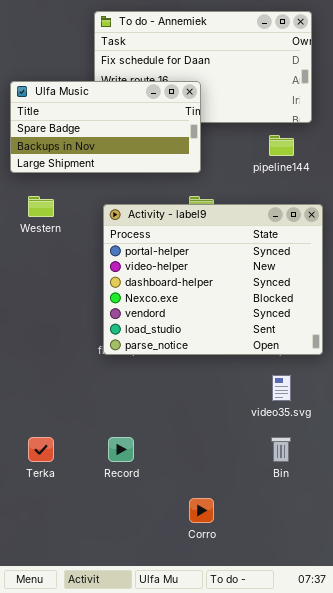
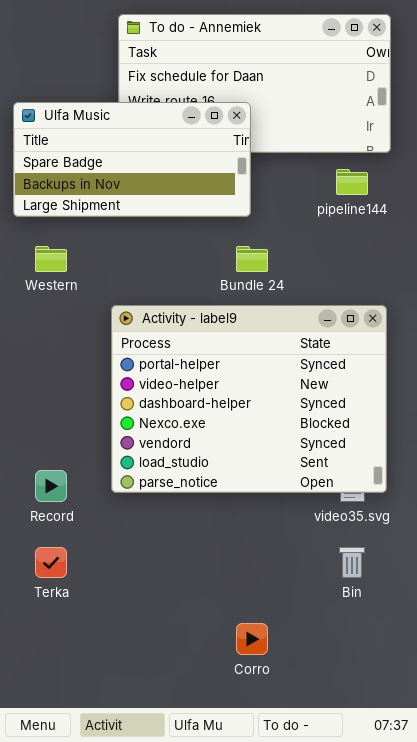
Activity - label9: [103,204,323,355] -> [111,305,387,493], moved
Record: [108,437,134,462] -> [35,470,67,502], moved

